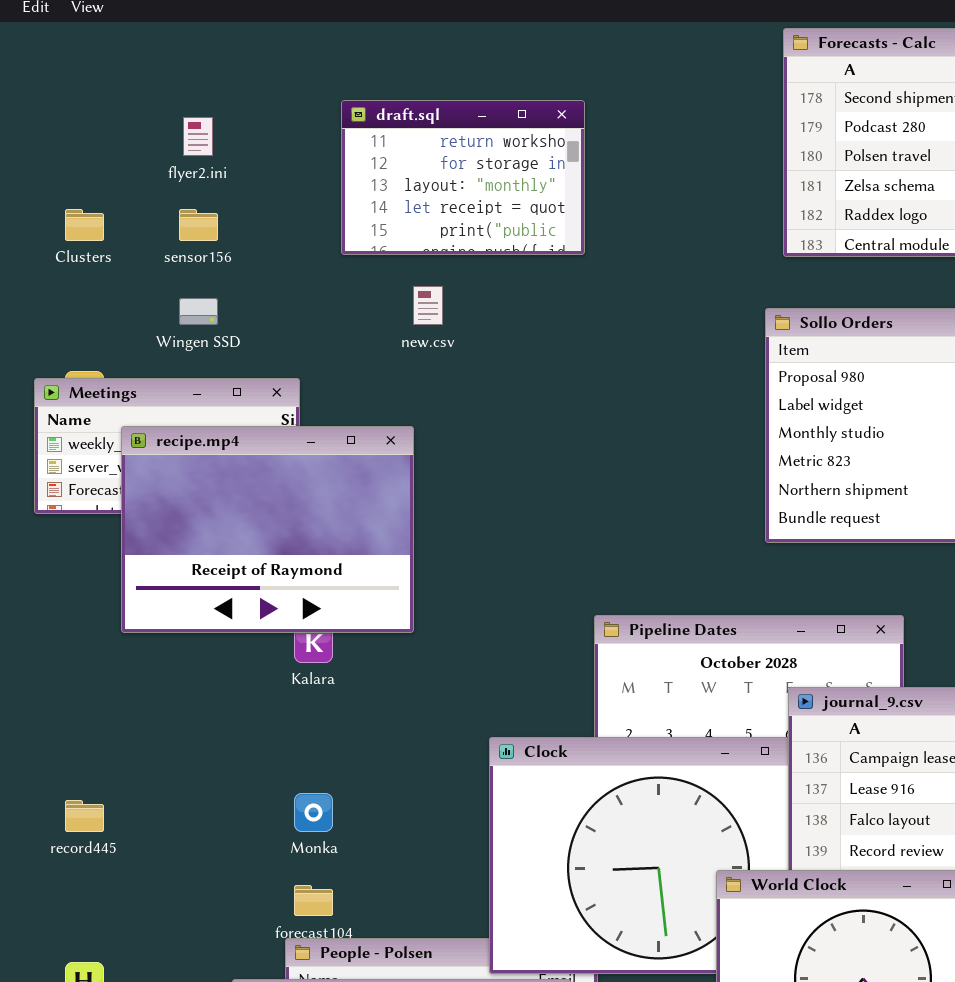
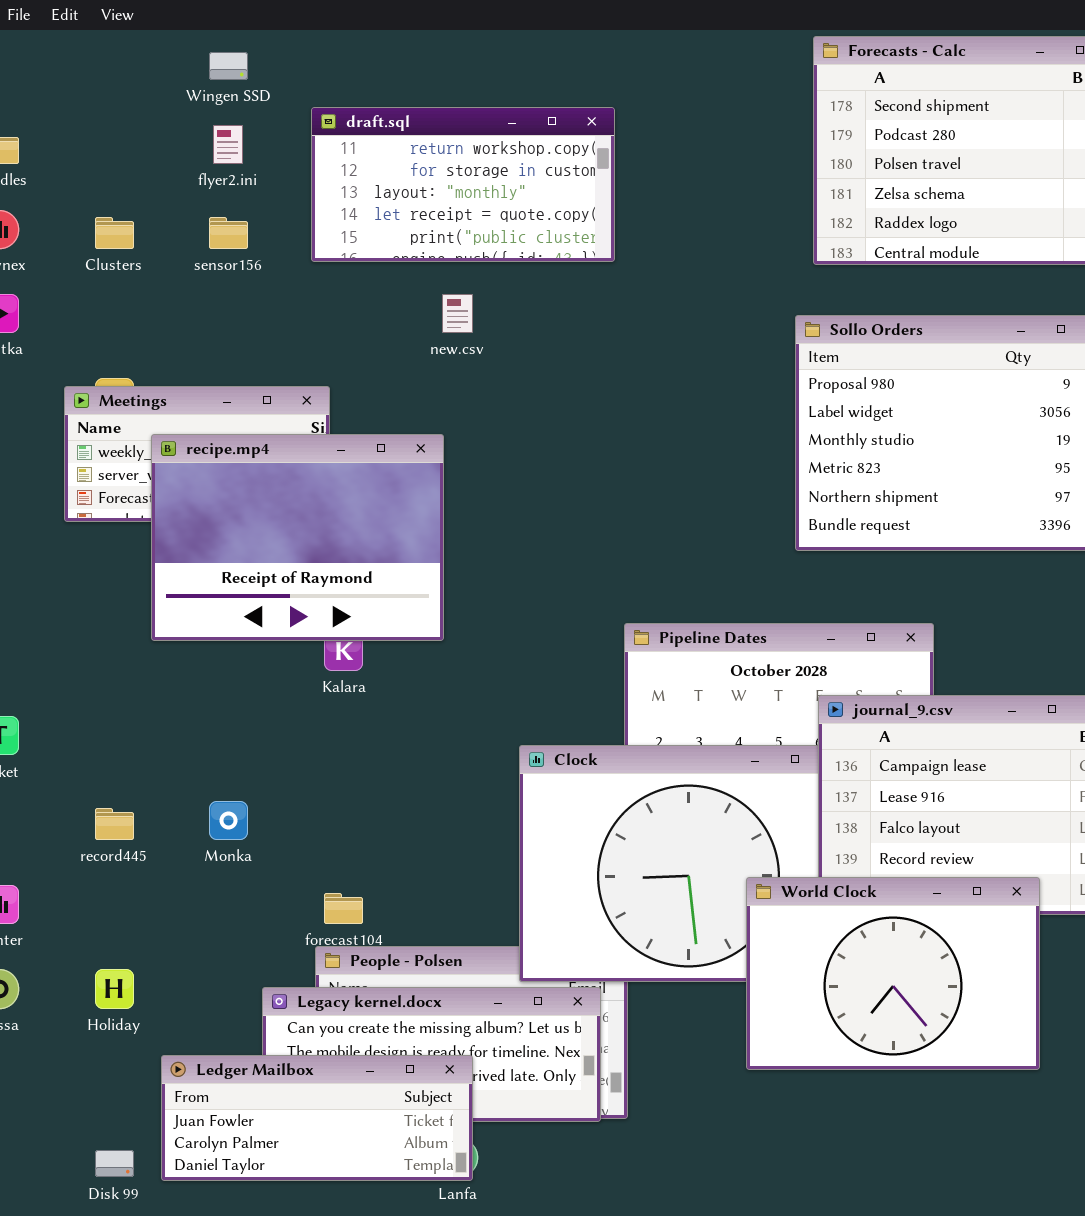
draft.sql: [341,100,585,255] -> [311,107,615,262], resized
Wingen SSD: [179,298,218,325] -> [209,52,248,80], moved
Monka: [294,793,333,832] -> [209,801,248,840], moved

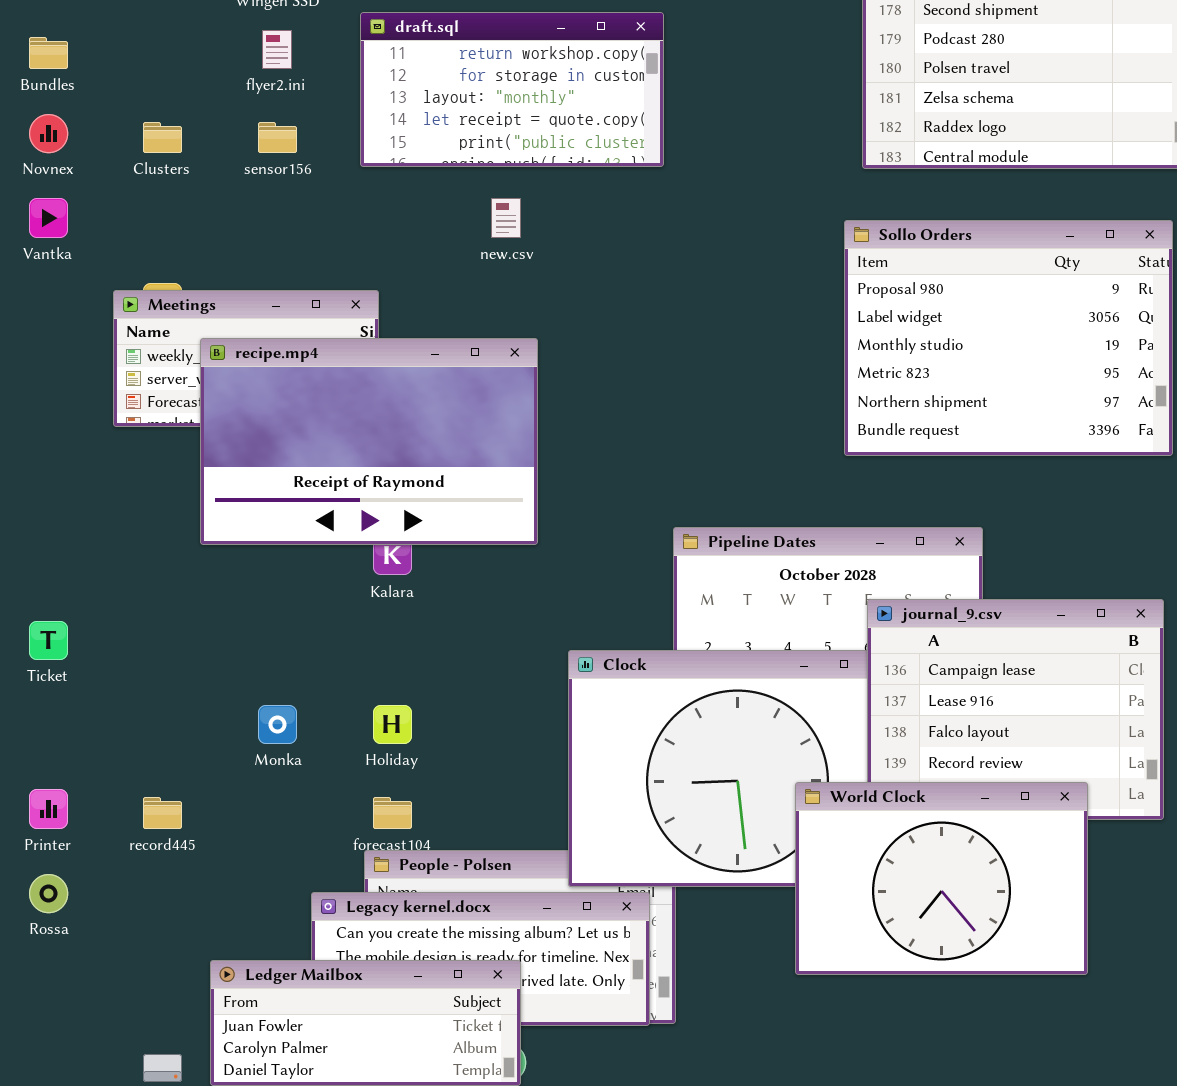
recipe.mp4: [151,434,444,641] -> [200,338,538,545], resized
record445: [95,808,134,840] -> [143,797,182,829], moved
Holiday: [95,969,134,1009] -> [373,705,412,744], moved

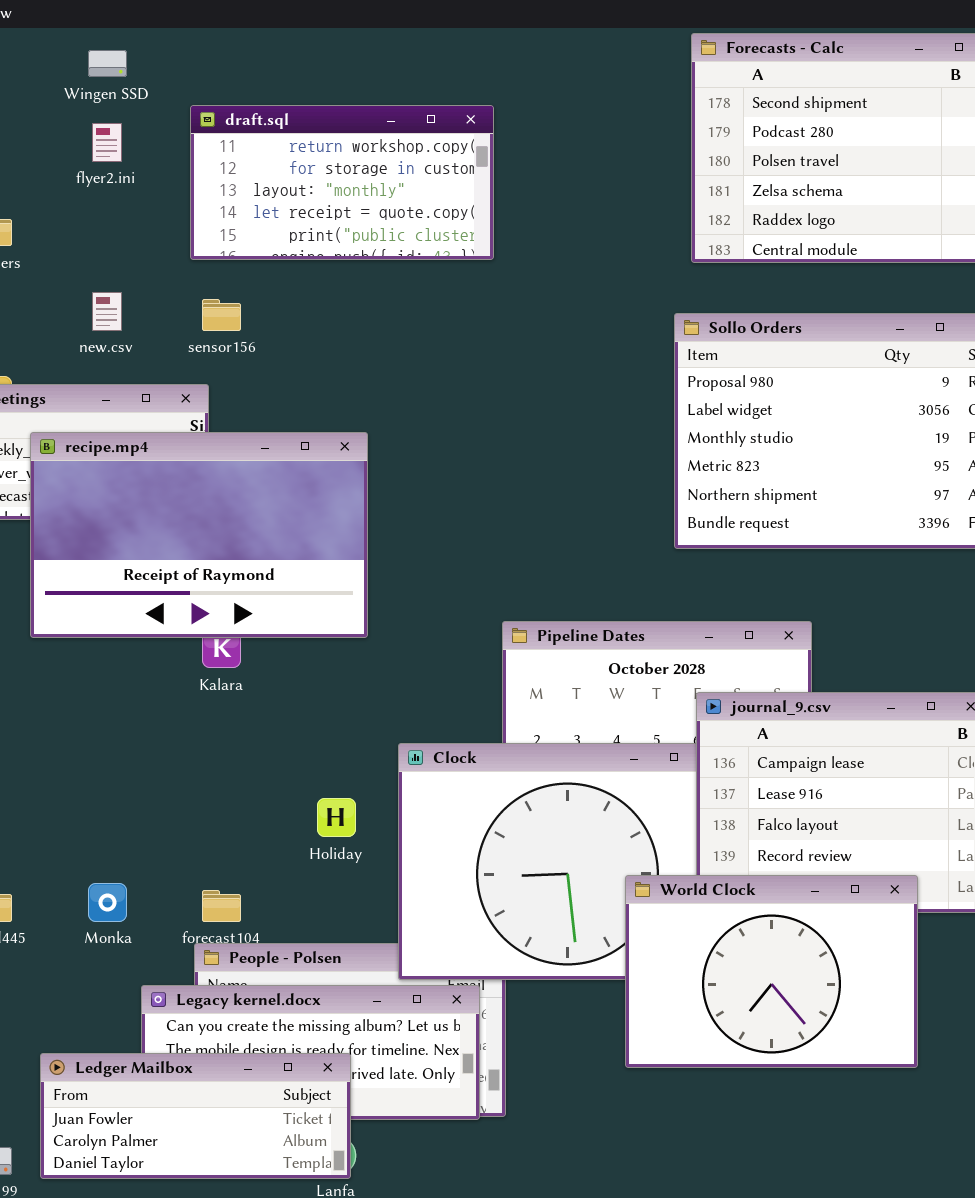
sensor156: [258,122,297,153] -> [202,299,241,331], moved
new.csv: [491,198,521,238] -> [92,292,122,331], moved
Monka: [258,705,297,744] -> [88,883,127,922], moved
Holiday: [373,705,412,744] -> [317,798,356,837], moved

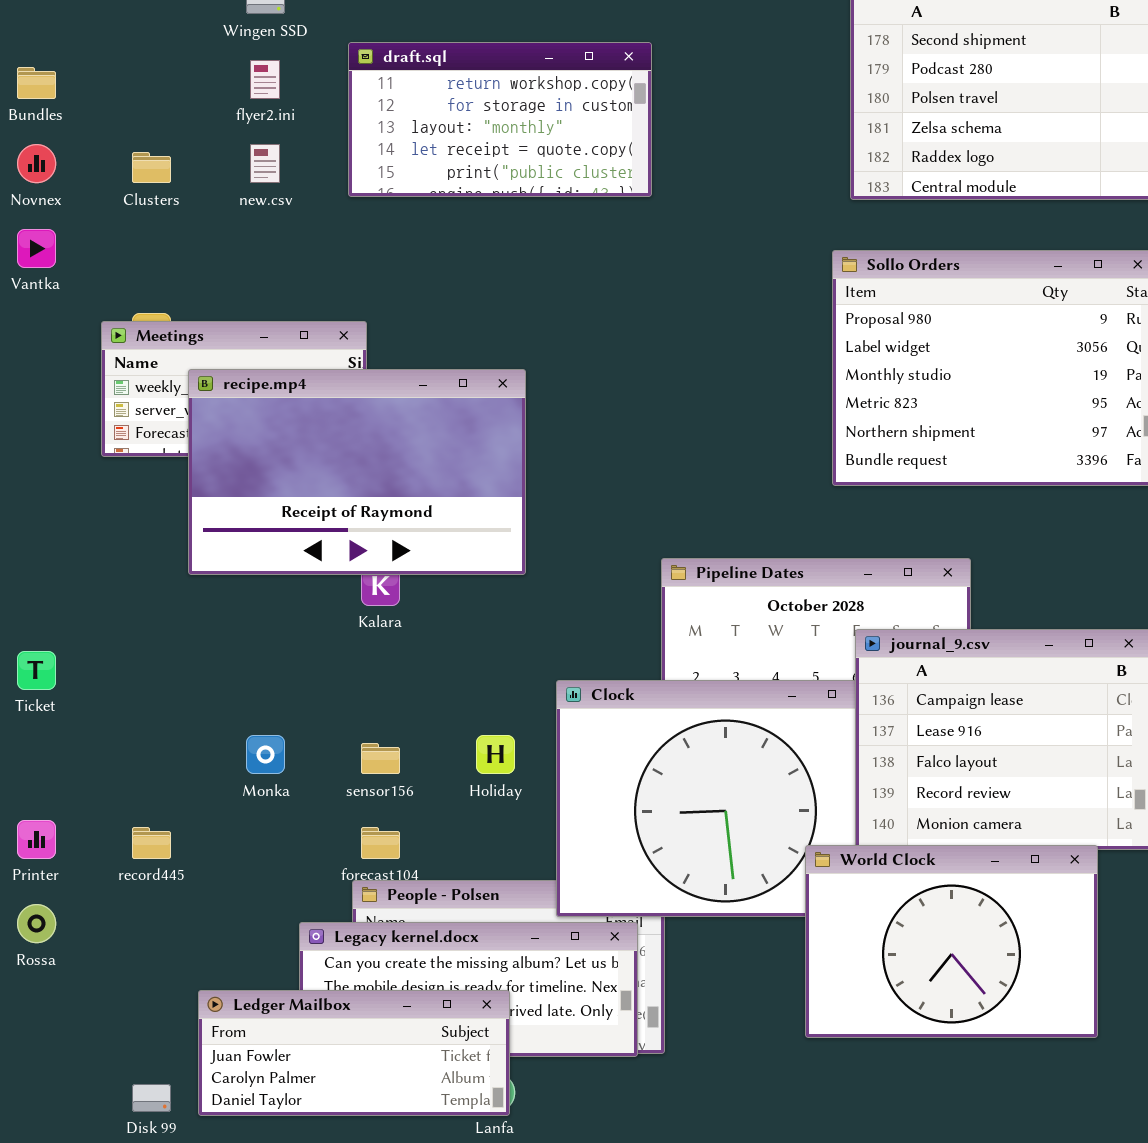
new.csv: [92,292,122,331] -> [250,144,280,183], moved
sensor156: [202,299,241,331] -> [361,743,400,774], moved
World Clock: [625,875,918,1068] -> [805,845,1098,1038], moved
Monka: [88,883,127,922] -> [246,735,285,774], moved

